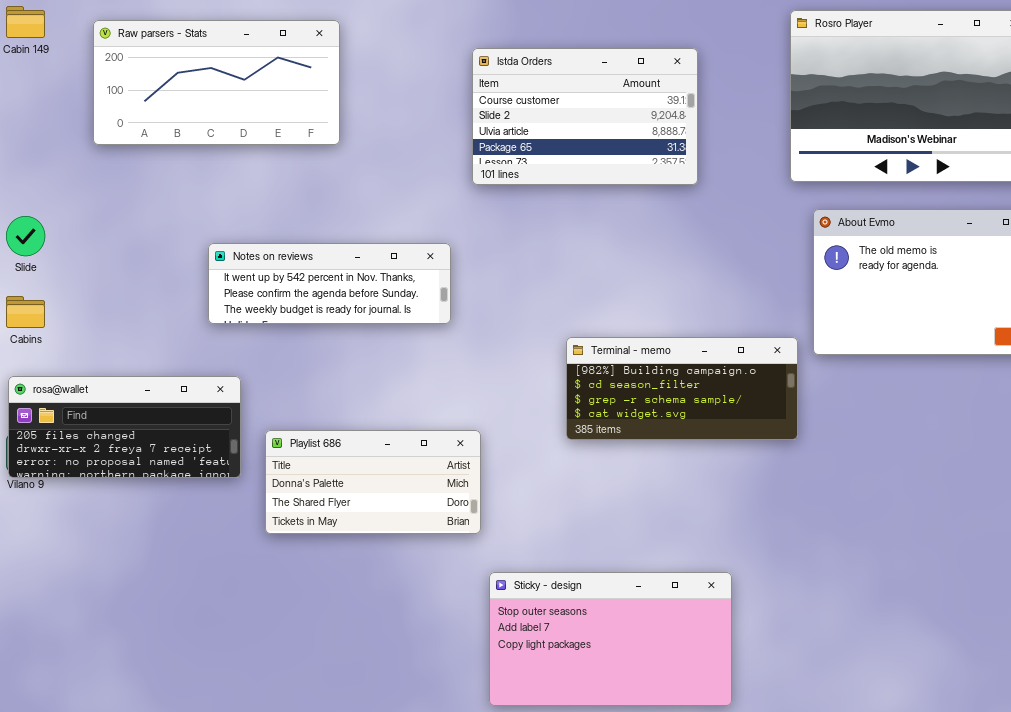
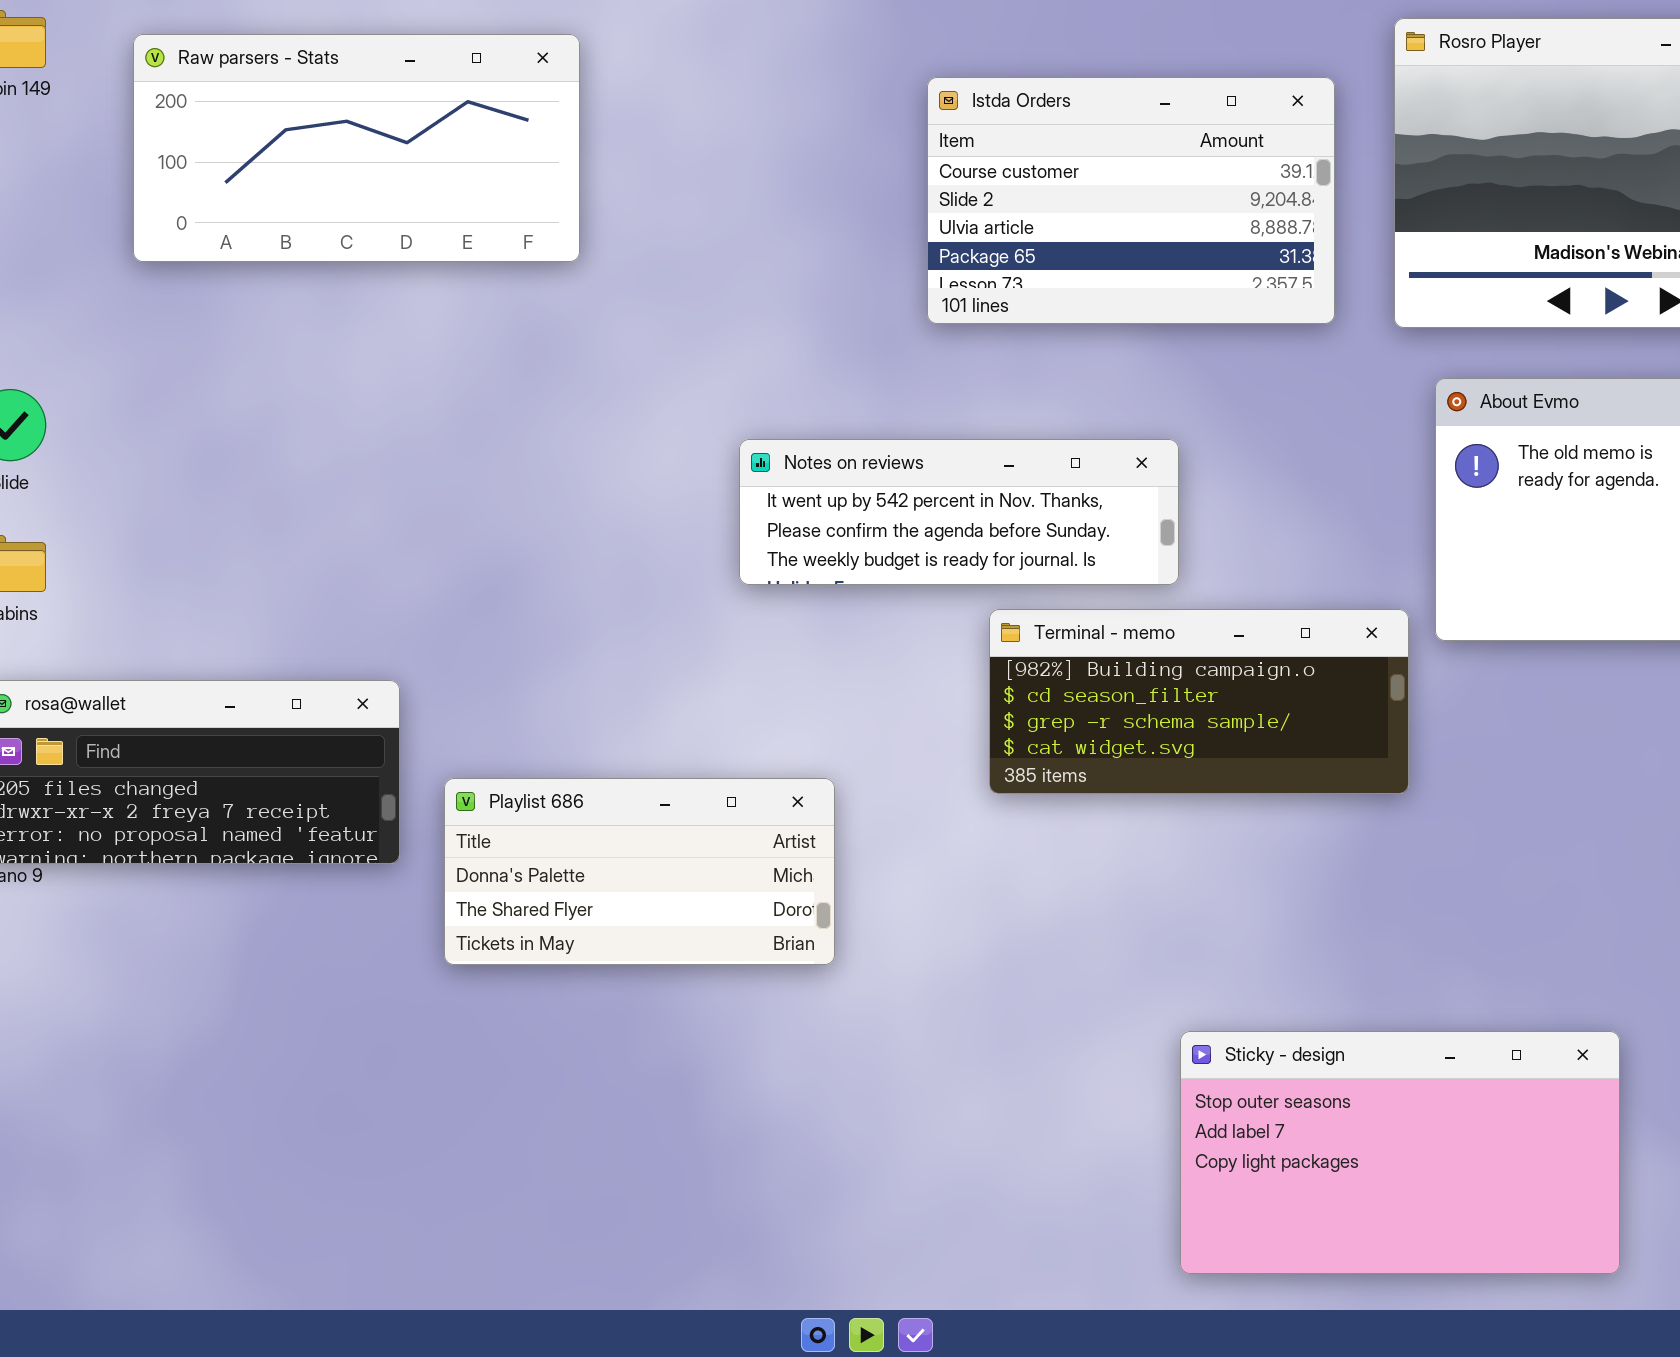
Istda Orders: [472,48,698,185] -> [927,77,1335,324], moved
Notes on reviews: [208,243,451,324] -> [739,439,1179,585], moved
Sticky - design: [489,572,732,706] -> [1180,1031,1620,1274], moved

